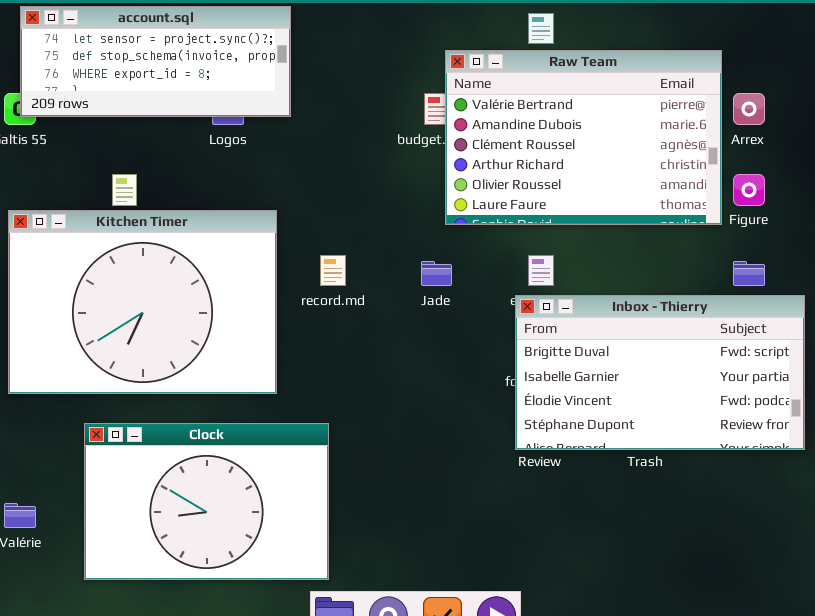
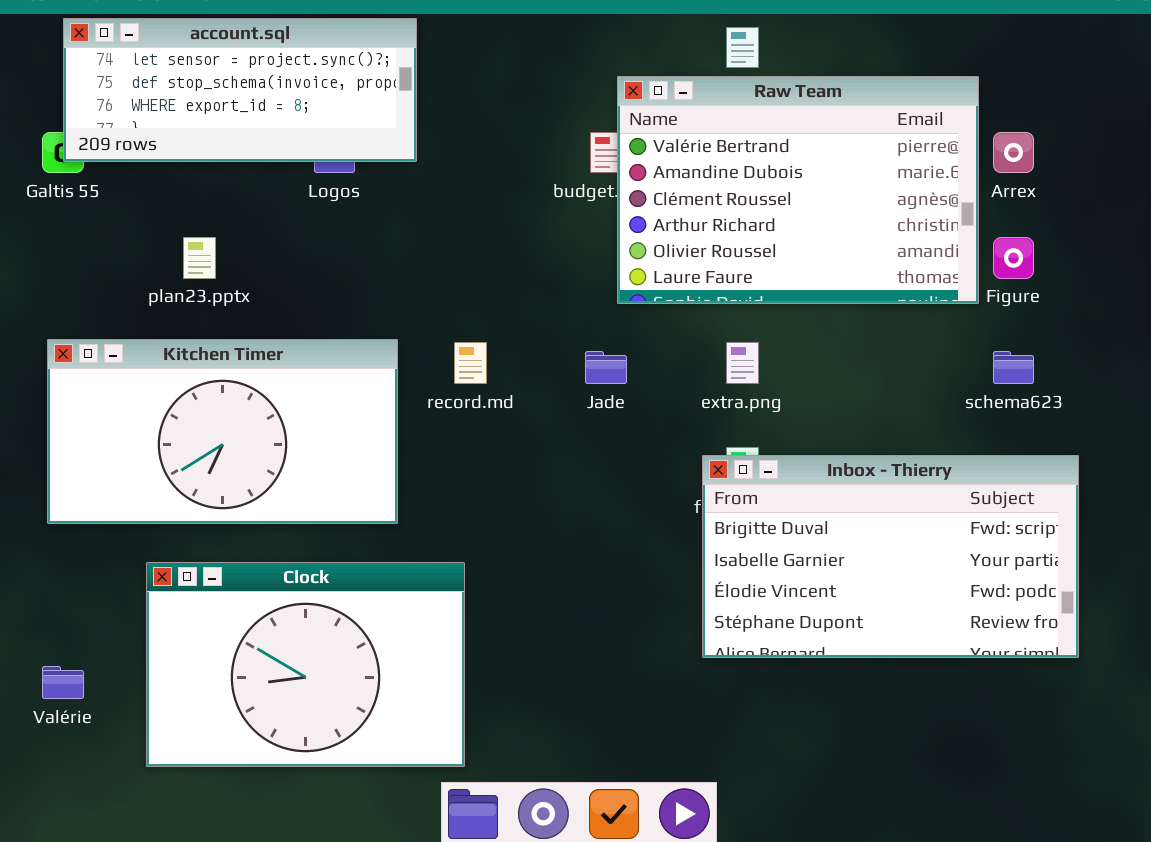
Kitchen Timer: [8,210,277,394] -> [47,339,398,524], resized
Inbox - Thierry: [515,295,805,450] -> [702,455,1079,658], moved

